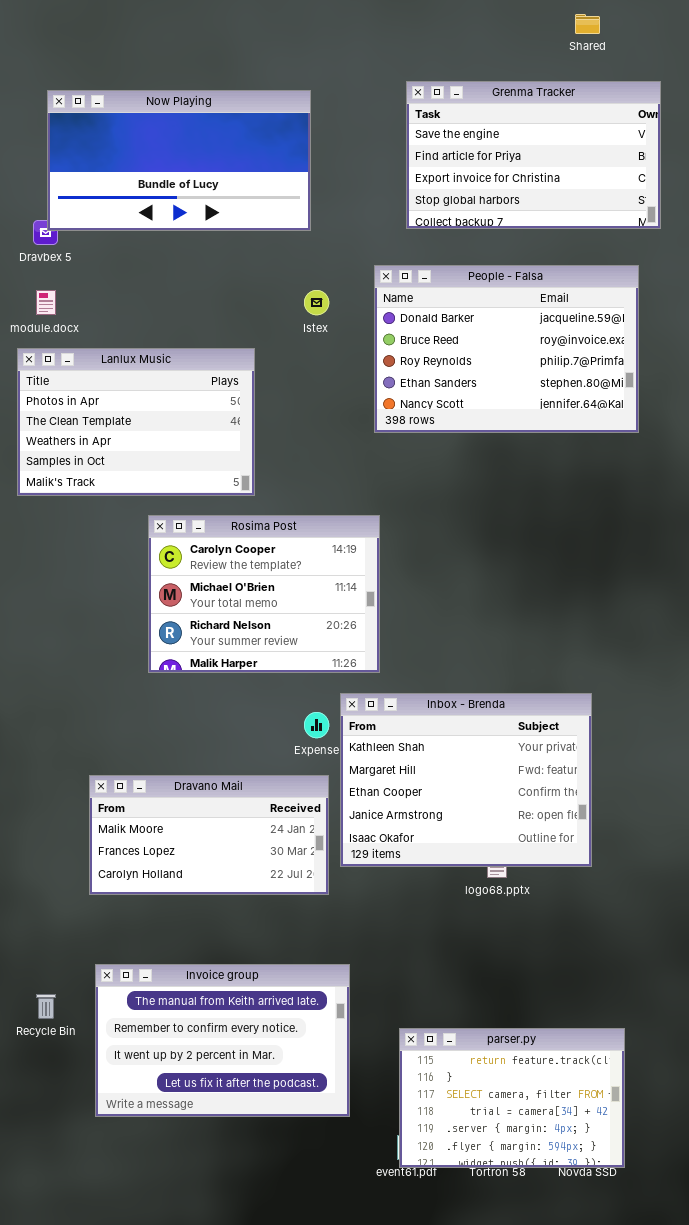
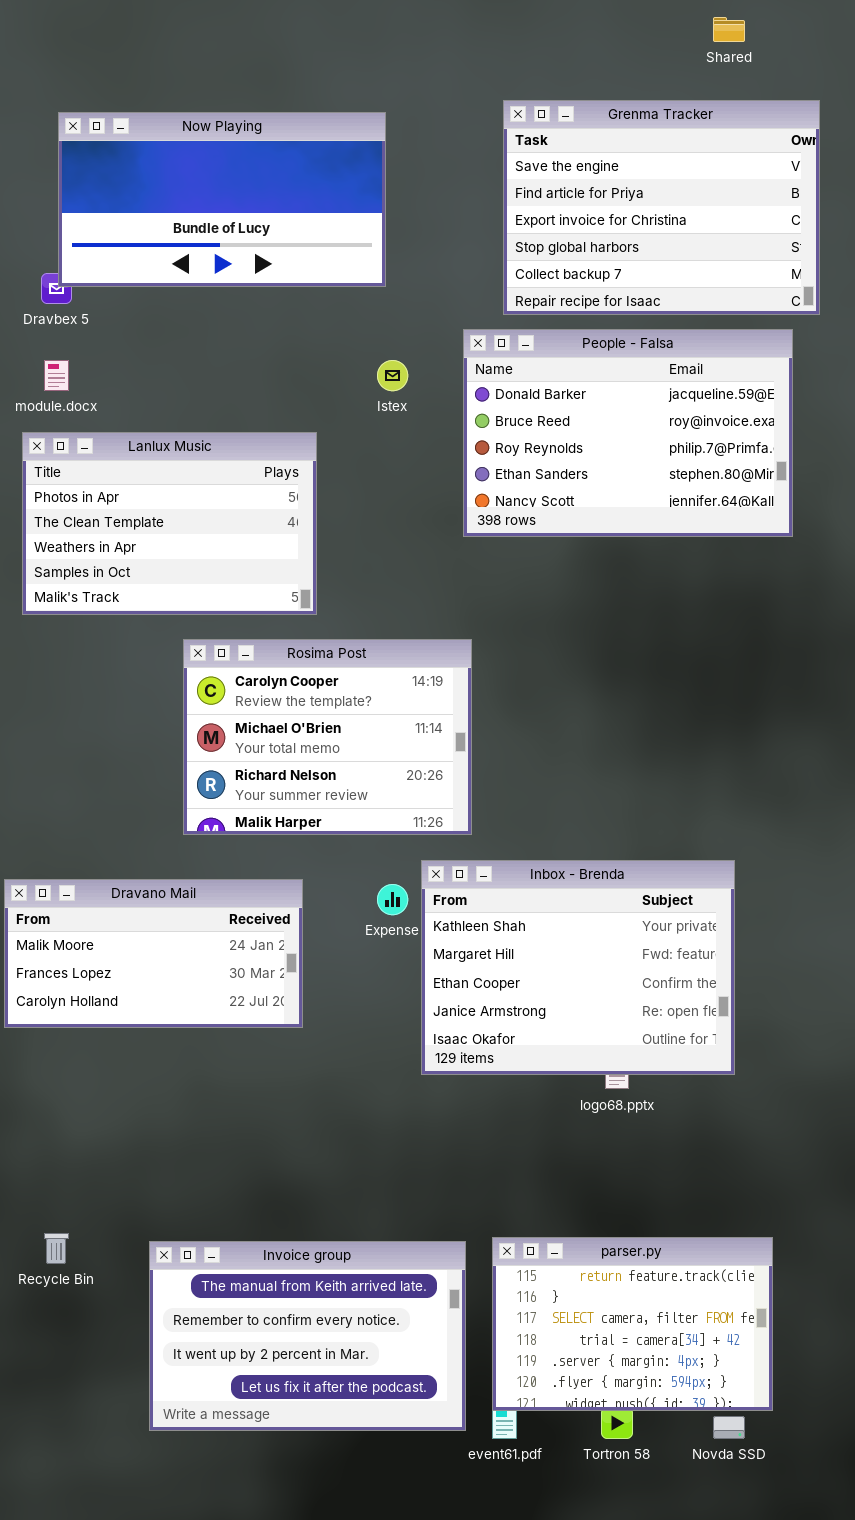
Grenma Tracker: [406,81,661,229] -> [503,100,820,315], resized
Dravano Mail: [89,775,329,895] -> [4,879,303,1028], moved
Invoice group: [95,964,350,1117] -> [149,1241,466,1431], moved
parser.py: [399,1028,625,1168] -> [492,1237,773,1411], moved

